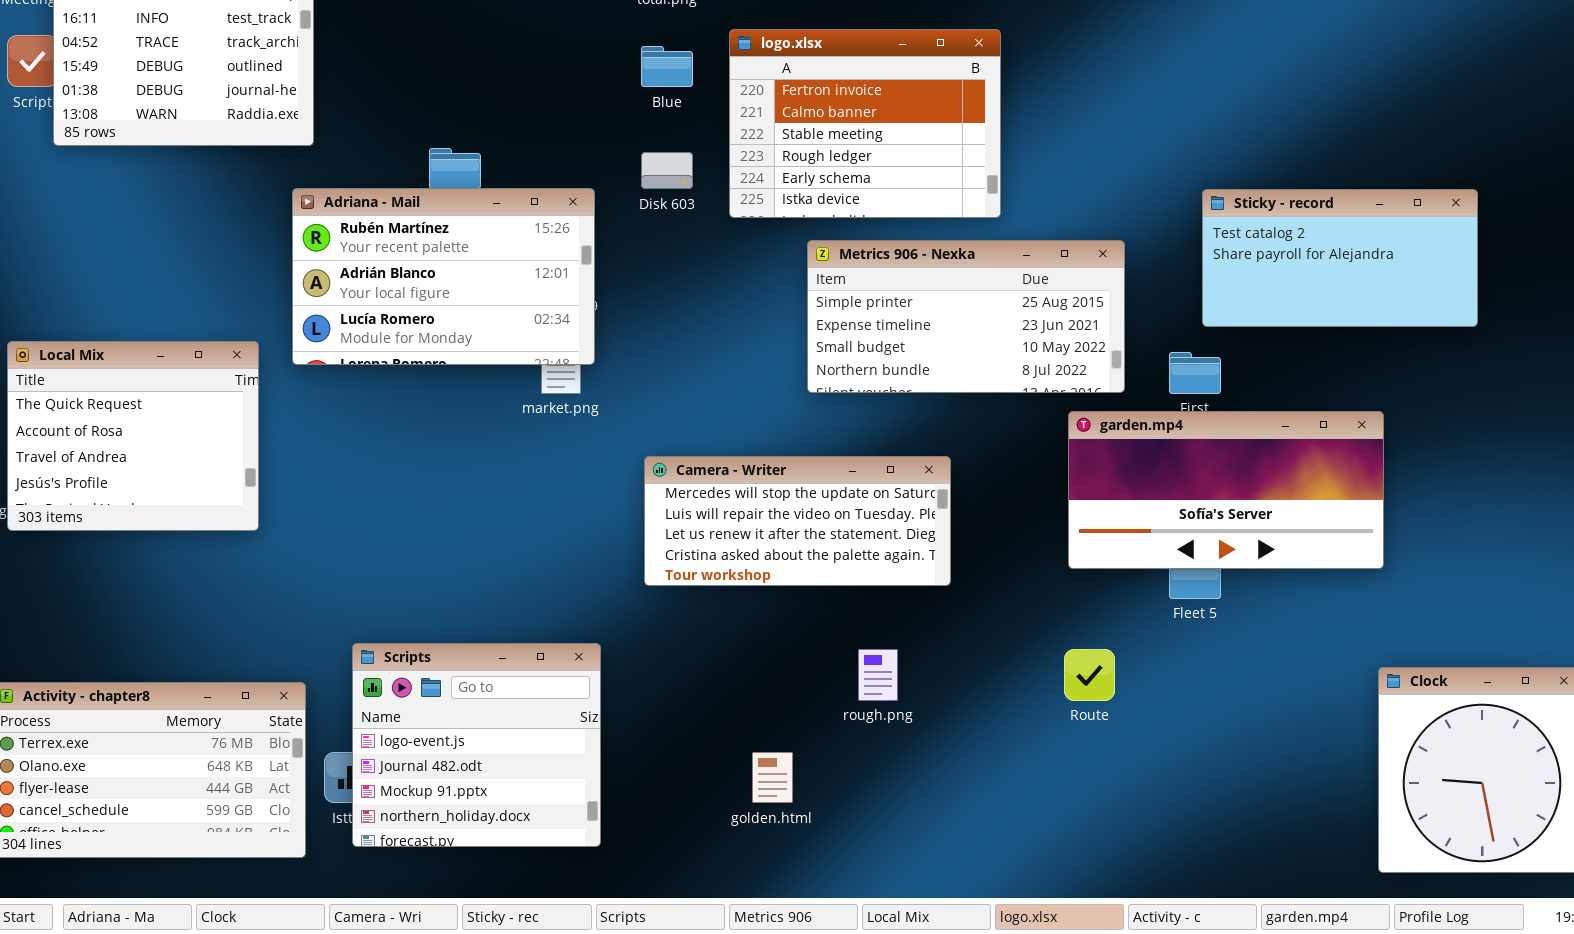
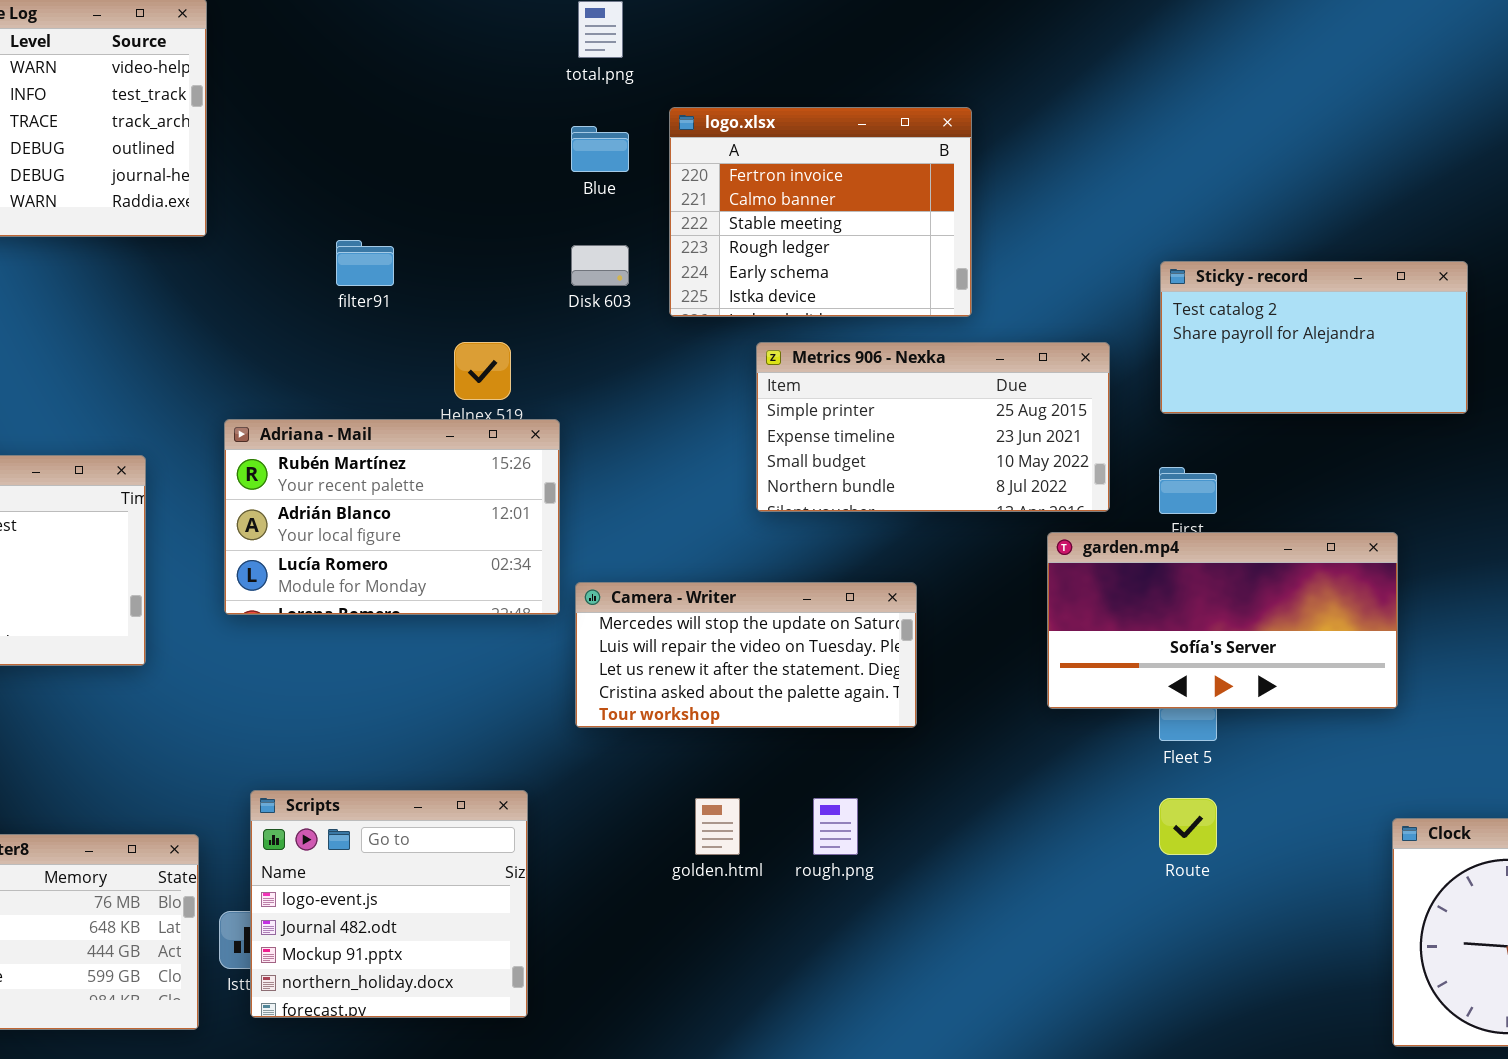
Adriana - Mail: [292,188,595,365] -> [224,419,560,615], moved
Sticky - record: [1202,189,1478,327] -> [1160,261,1468,414], moved
Route: [1064,649,1115,701] -> [1159,798,1217,855], moved
golden.html: [752,752,793,803] -> [695,798,740,855], moved

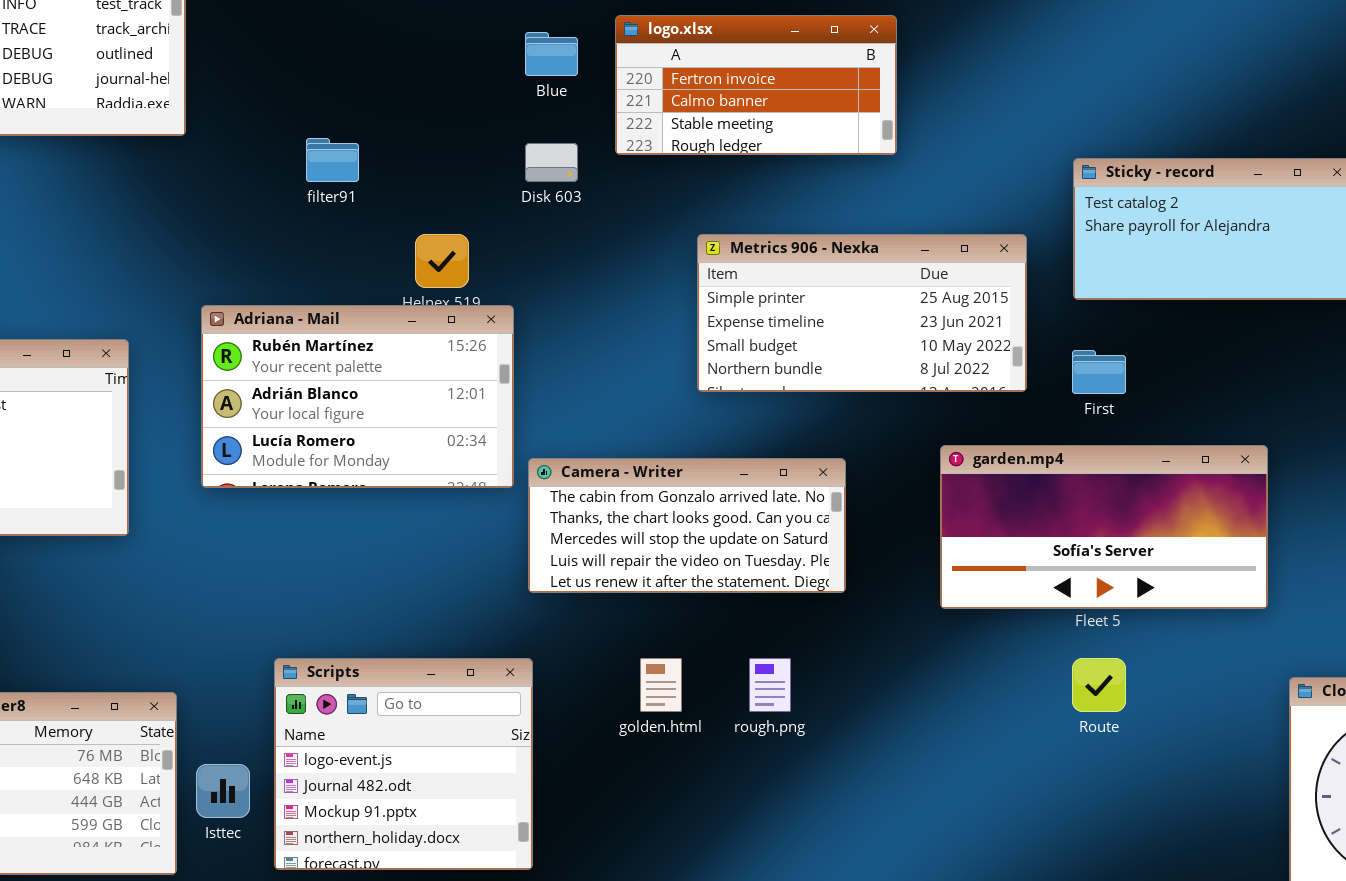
logo.xlsx: [669,107,972,317] -> [615,15,897,155], resized
garden.mp4: [1047,532,1398,709] -> [940,445,1268,609], moved
Camera - Writer: [575,582,917,728] -> [528,458,846,593], scrolled up 2 rows
Scripts: [250,790,528,1018] -> [274,658,533,870], moved

